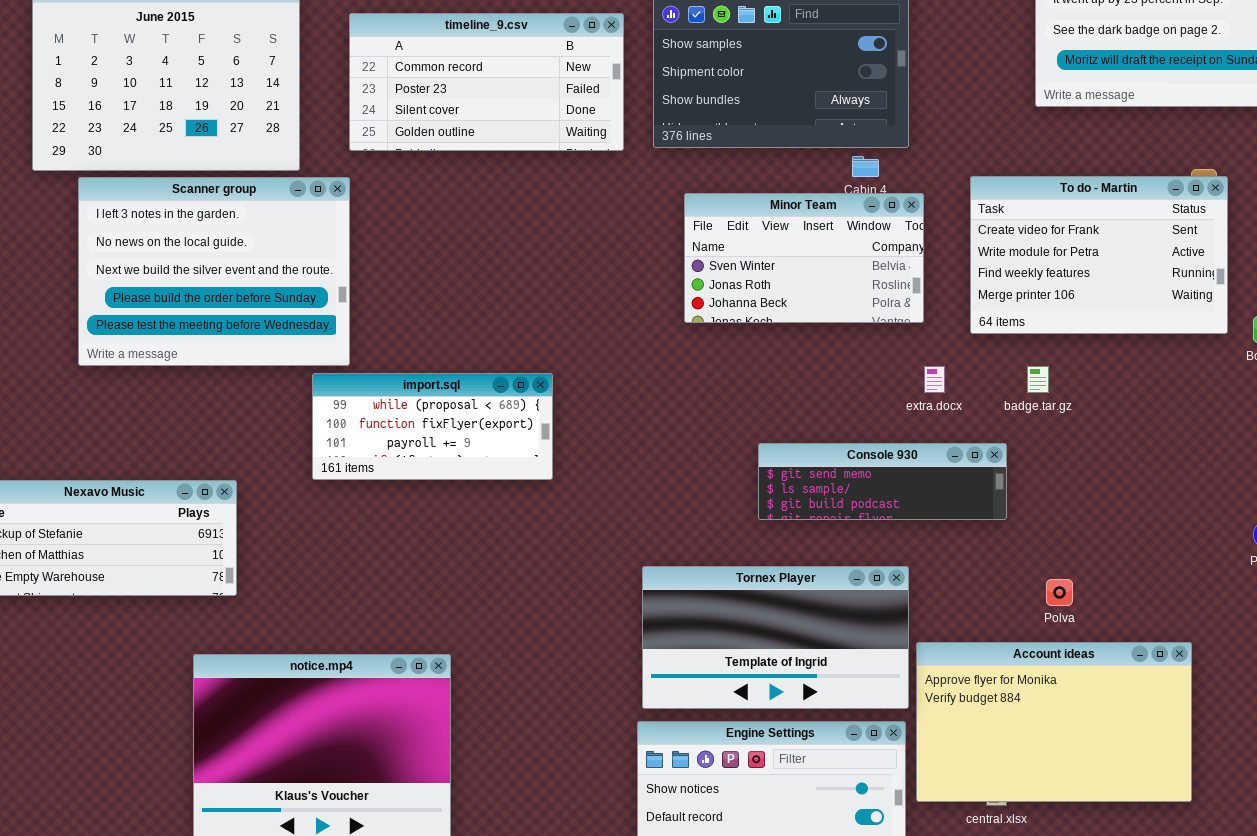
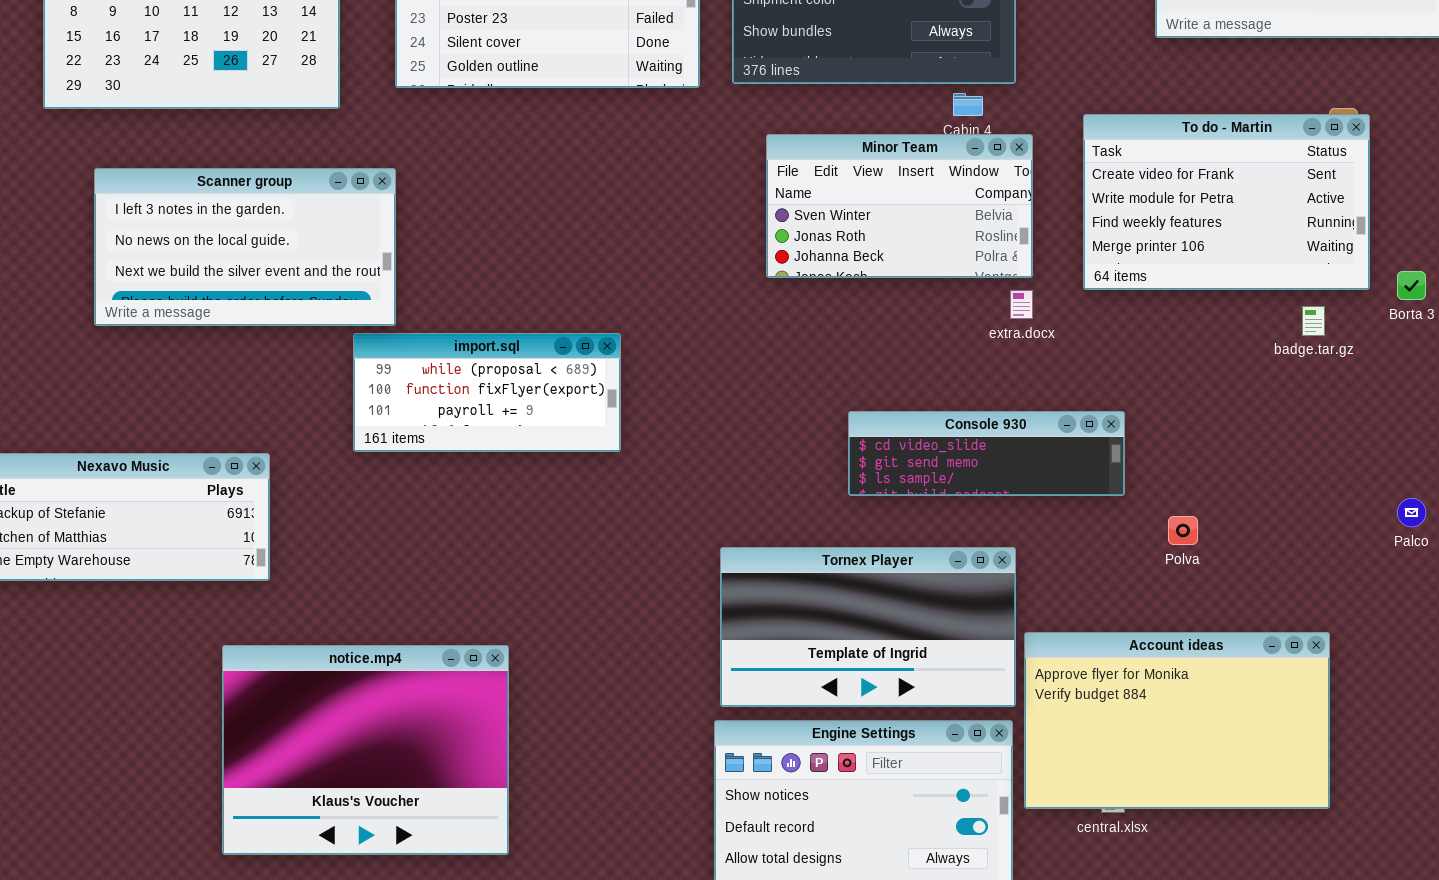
Scanner group: [78,177,350,366] -> [94,168,396,326], resized
extra.docx: [924,366,945,393] -> [1010,290,1033,319], moved
badge.tar.gz: [1027,366,1049,393] -> [1302,306,1325,336], moved
Console 930: [758,443,1007,520] -> [848,411,1125,496], scrolled up 1 row
Polva: [1046,579,1073,606] -> [1168,516,1198,545], moved

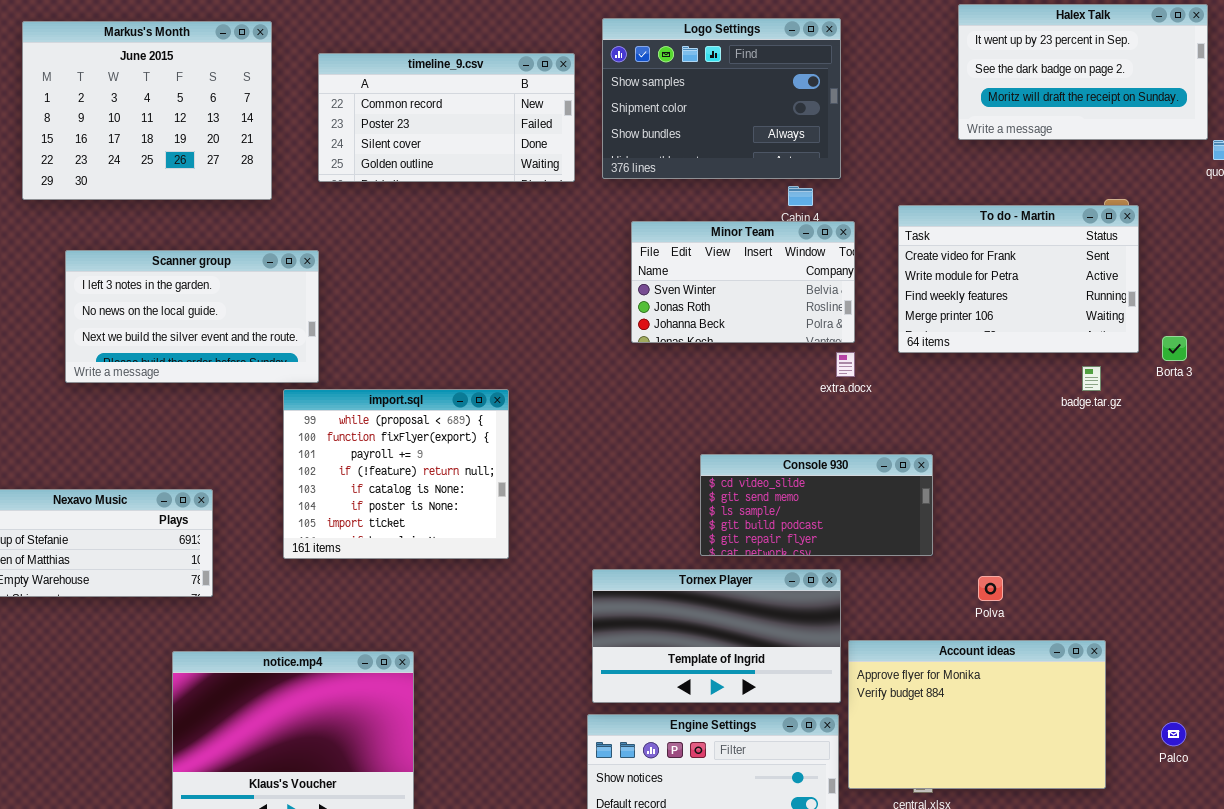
import.sql: [353,333,621,452] -> [283,389,509,559], resized
Console 930: [848,411,1125,496] -> [700,454,933,556], resized
Palco: [1397,498,1426,527] -> [1161,722,1186,746], moved
Polva: [1168,516,1198,545] -> [978,576,1003,601], moved

